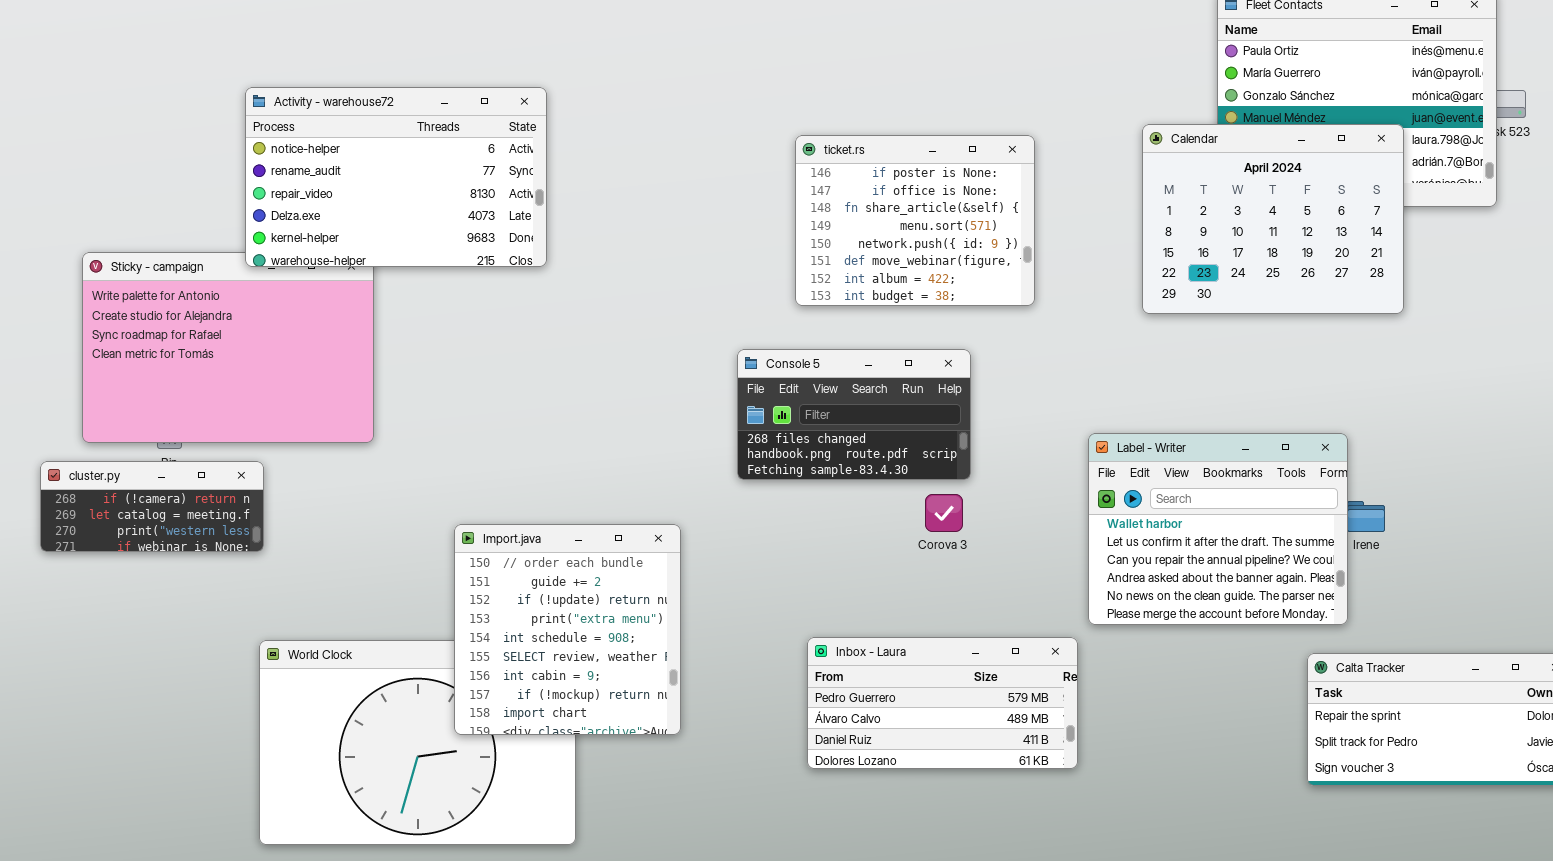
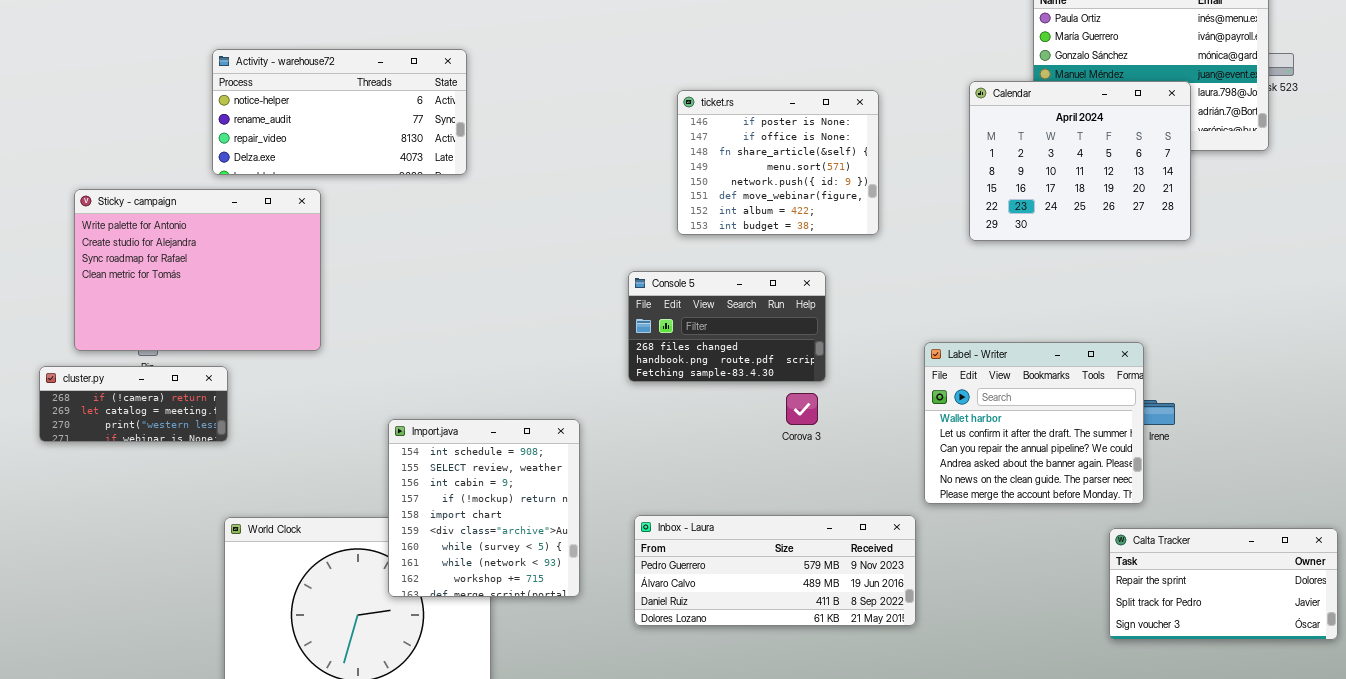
Activity - warehouse72: [245,87,547,267] -> [212,49,467,175], resized
Import.java: [454,524,681,735] -> [388,419,580,597], scrolled down 4 rows
Inbox - Laura: [807,637,1078,769] -> [634,515,916,626], resized

